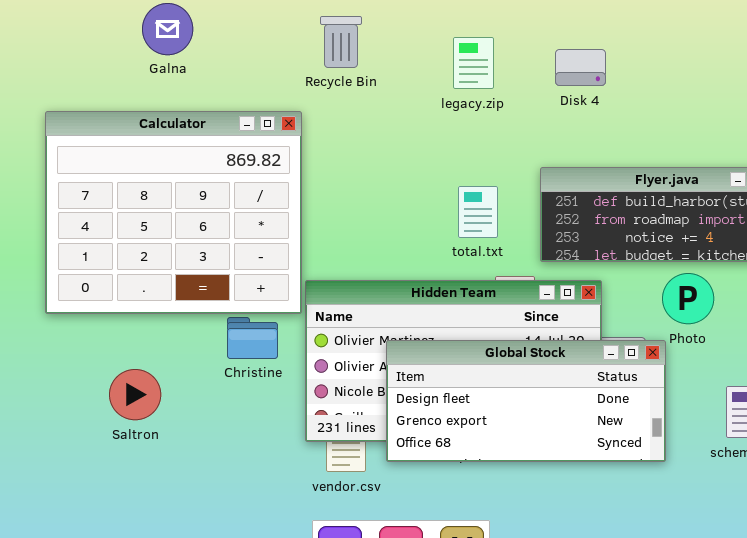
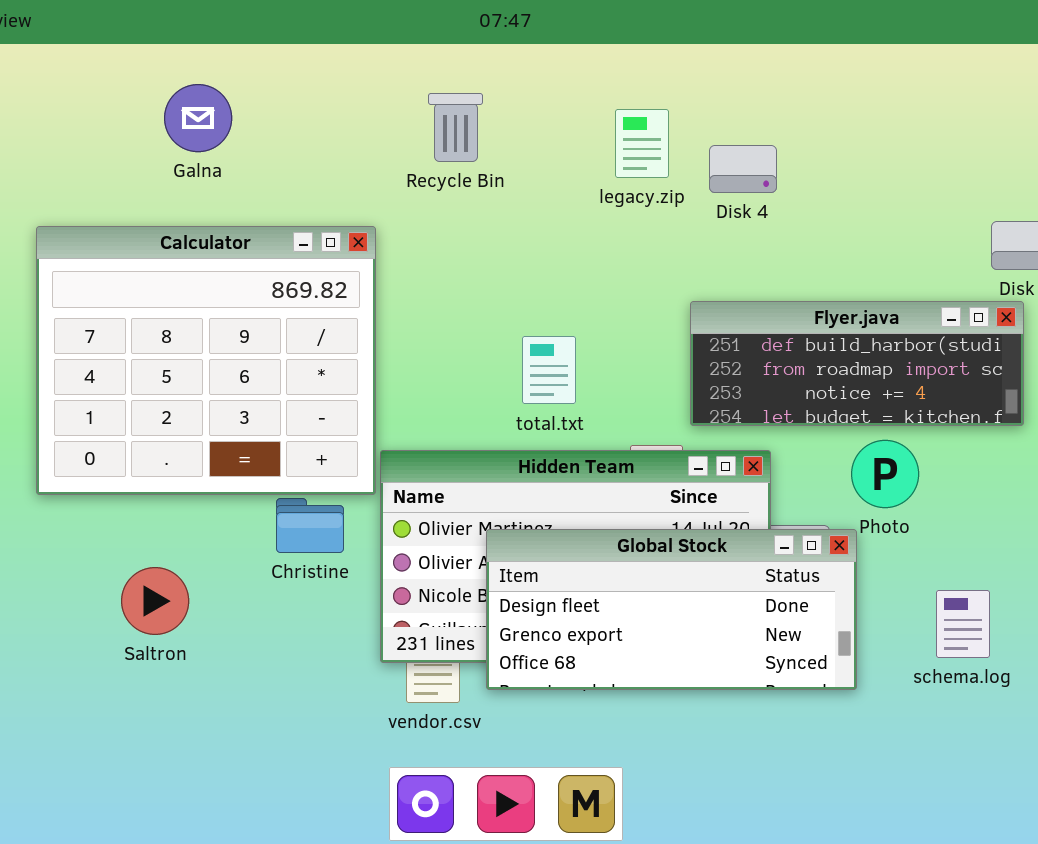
Recycle Bin: [320,16,362,68] -> [428,93,483,162], moved
legacy.zip: [453,37,494,89] -> [615,109,669,178], moved
total.txt: [458,186,498,238] -> [522,336,576,404], moved

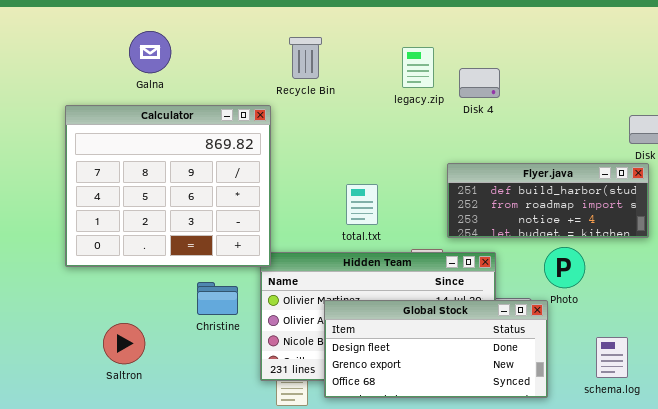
Calculator: [36,226,376,495] -> [65,105,271,267], moved

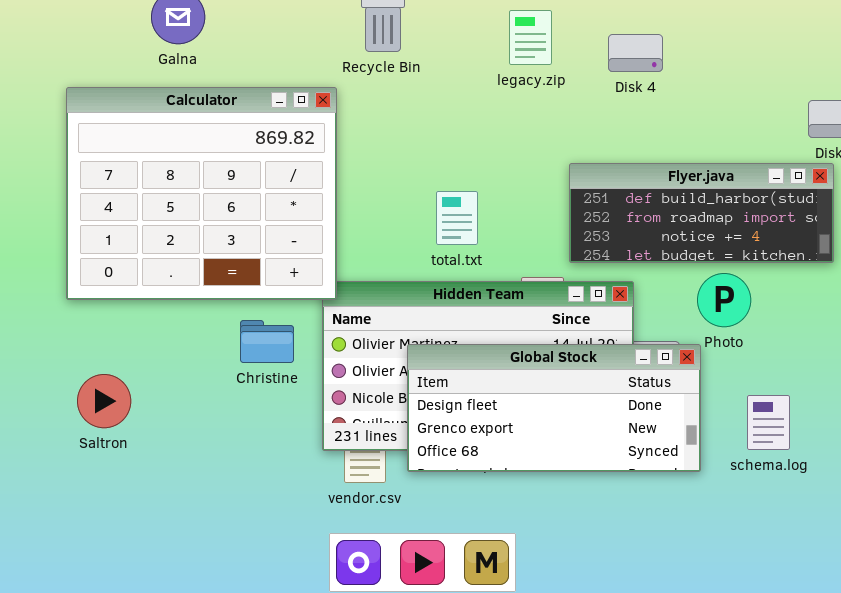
Disk 4: [459,68,500,98] -> [608,34,663,72], moved
Saltron: [103,323,145,364] -> [77,374,131,428], moved
schema.log: [596,337,628,378] -> [747,395,790,450], moved

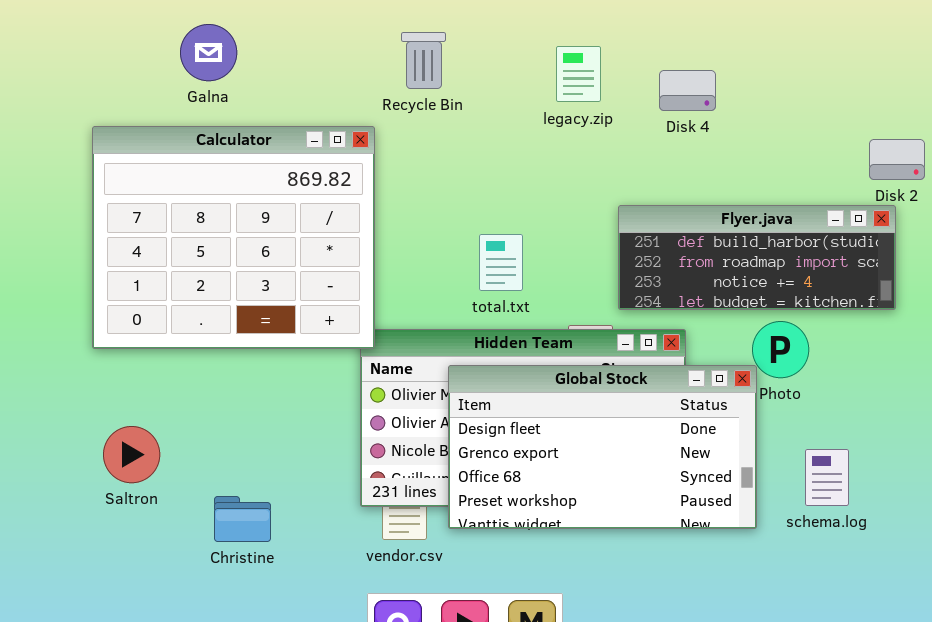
Christine: [240,320,294,363] -> [214,496,271,542], moved
Global Stock: [407,344,701,472] -> [448,365,757,529], resized

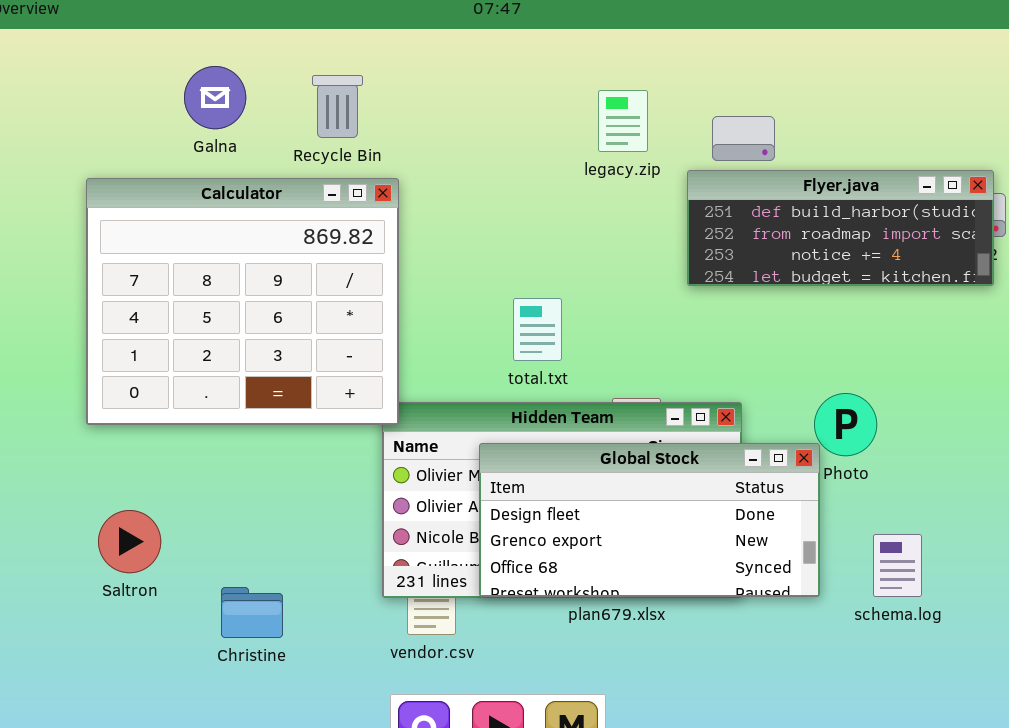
Recycle Bin: [401,32,446,89] -> [312,75,363,138], moved
Flyer.java: [618,205,896,310] -> [687,170,994,286], moved
Global Stock: [448,365,757,529] -> [479,443,820,597], resized

